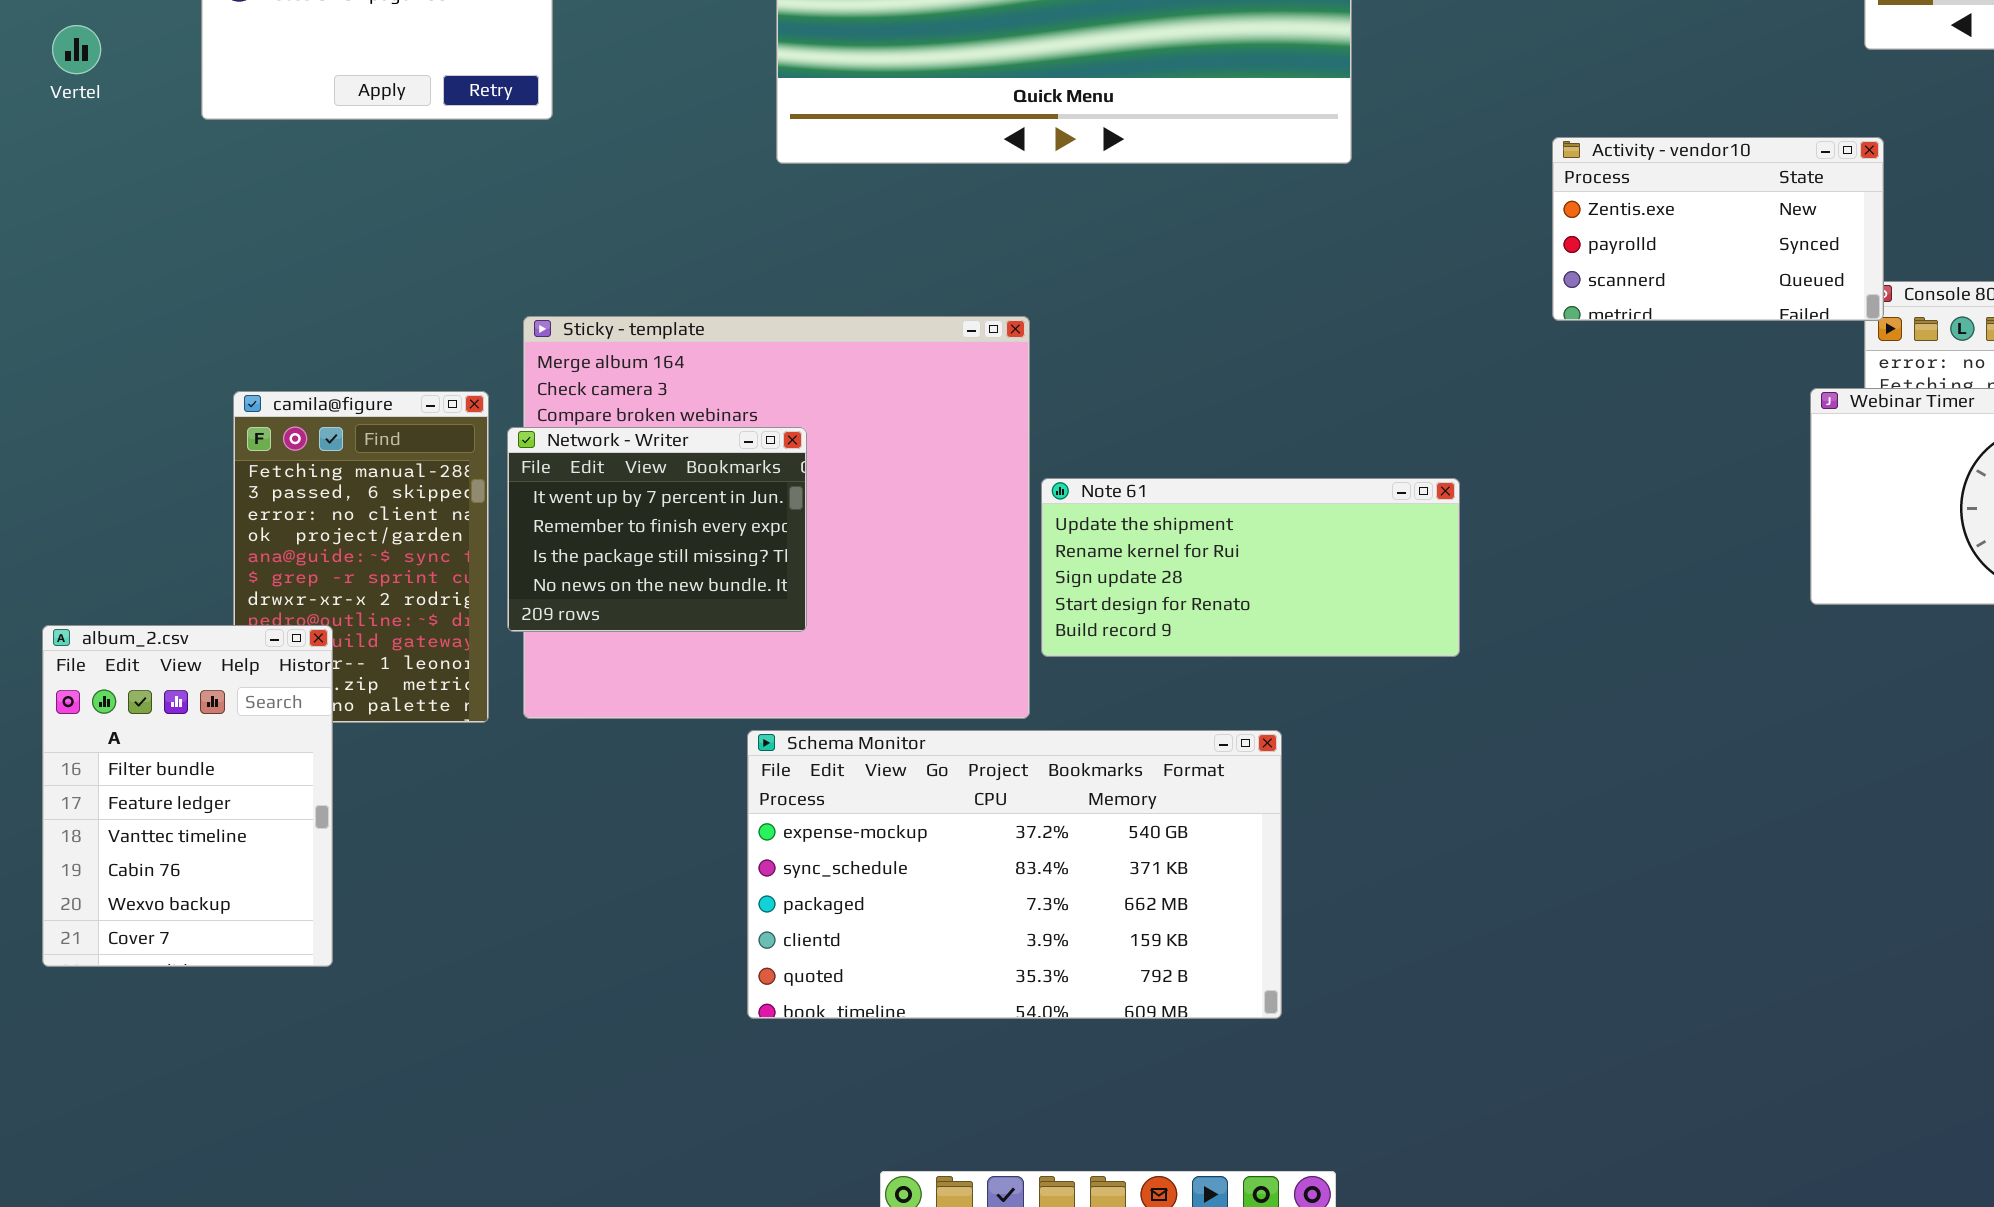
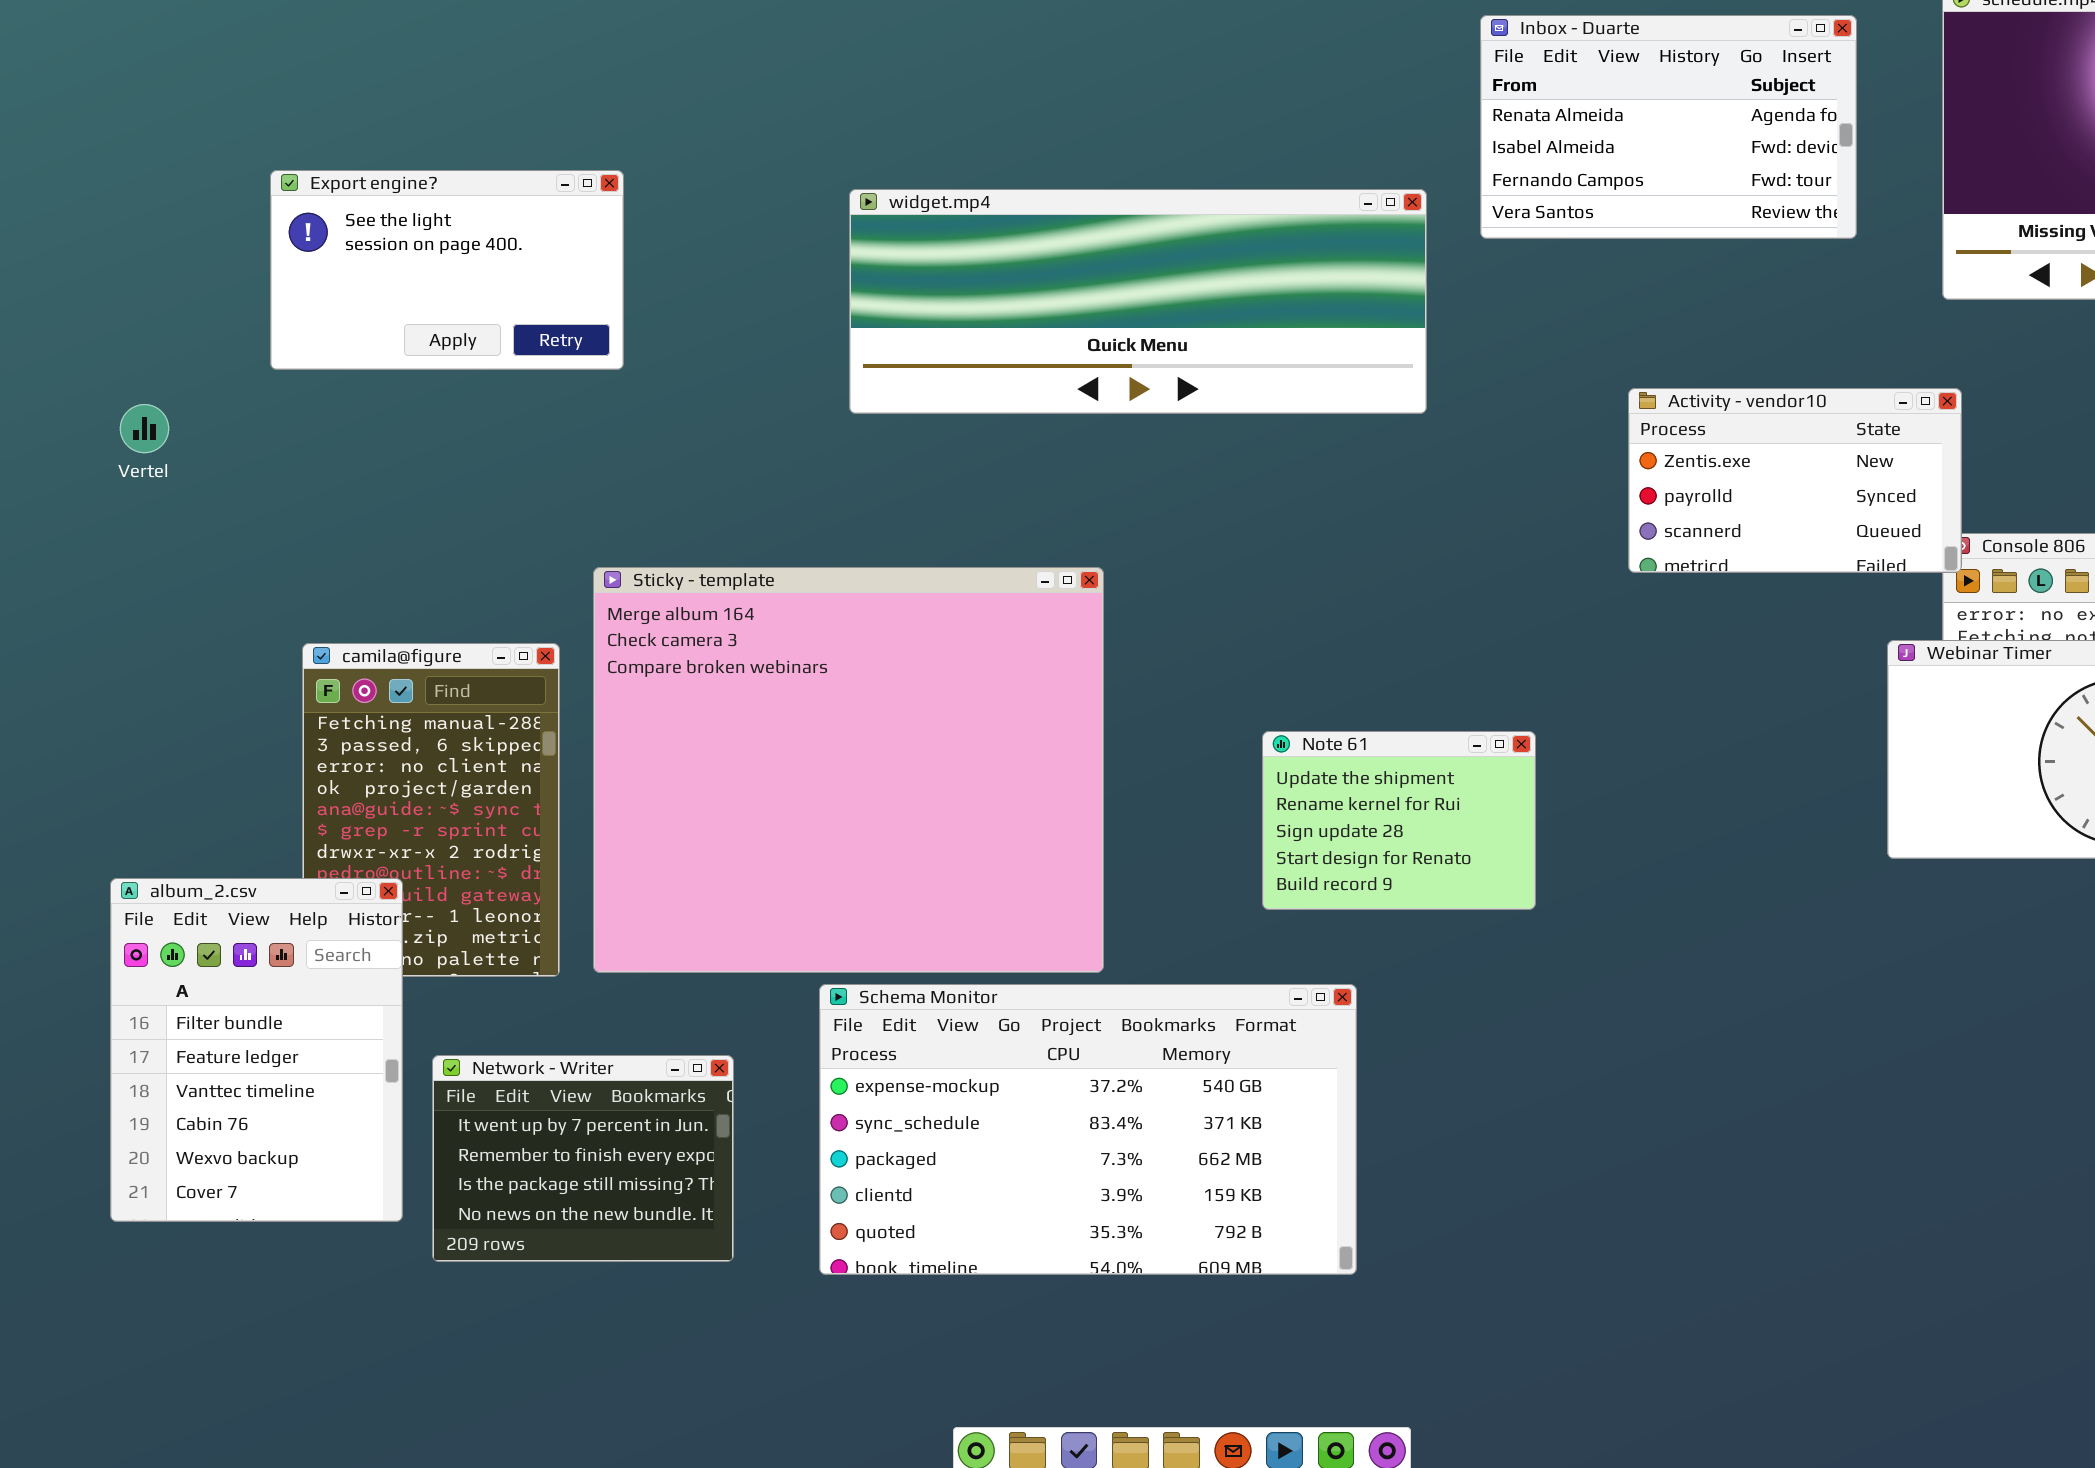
Vertel: [52,25,101,74] -> [120,404,169,453], moved
Network - Writer: [507,427,807,632] -> [432,1055,734,1262], moved
Note 61: [1041,478,1460,657] -> [1262,731,1536,910], resized

